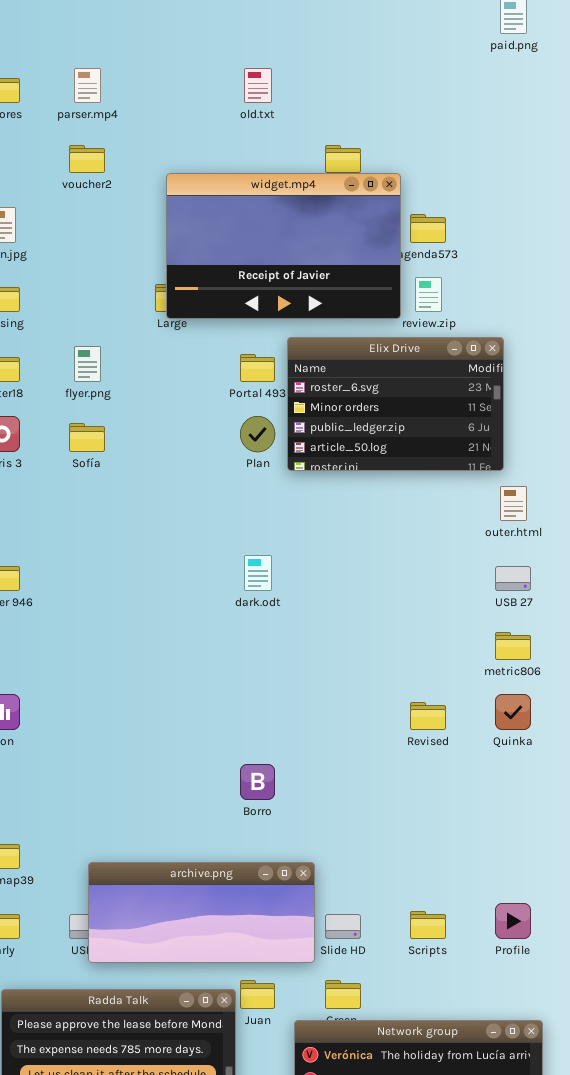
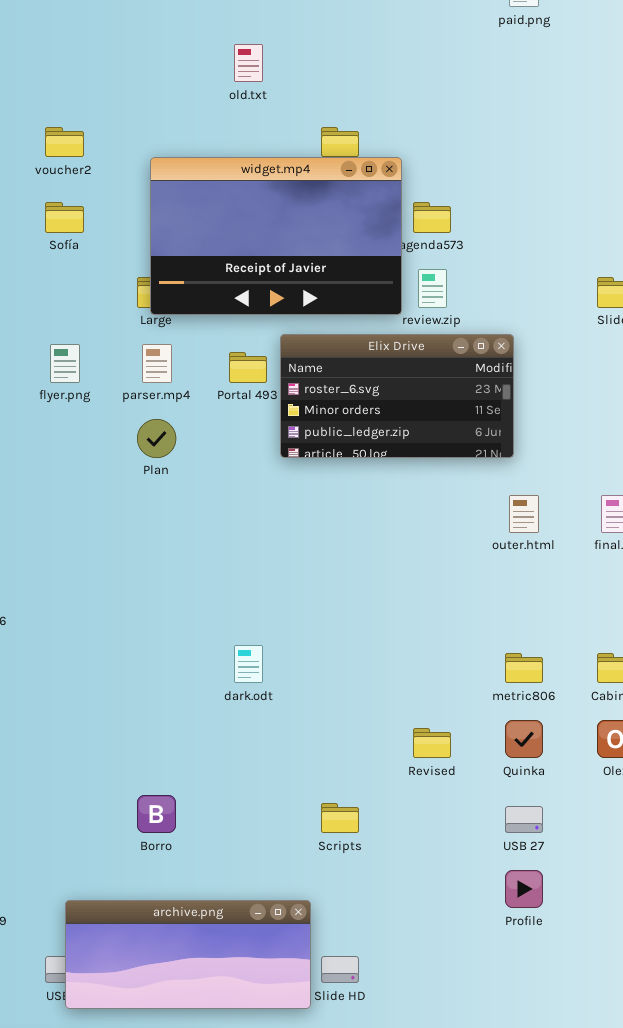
parser.mp4: [74,68,101,103] -> [142,344,172,383], moved
Elix Drive: [287,337,504,471] -> [280,334,514,458], resized
Plan: [240,416,275,452] -> [137,419,176,458], moved
Sofía: [69,423,105,452] -> [45,202,84,233], moved
dark.odt: [244,555,272,591] -> [234,645,263,683], moved
USB 27: [495,566,531,591] -> [505,806,543,833], moved
Borro: [240,764,275,800] -> [137,795,176,833], moved
Profile: [495,903,531,939] -> [505,870,543,908], moved
Scripts: [410,911,446,939] -> [321,803,359,833], moved

